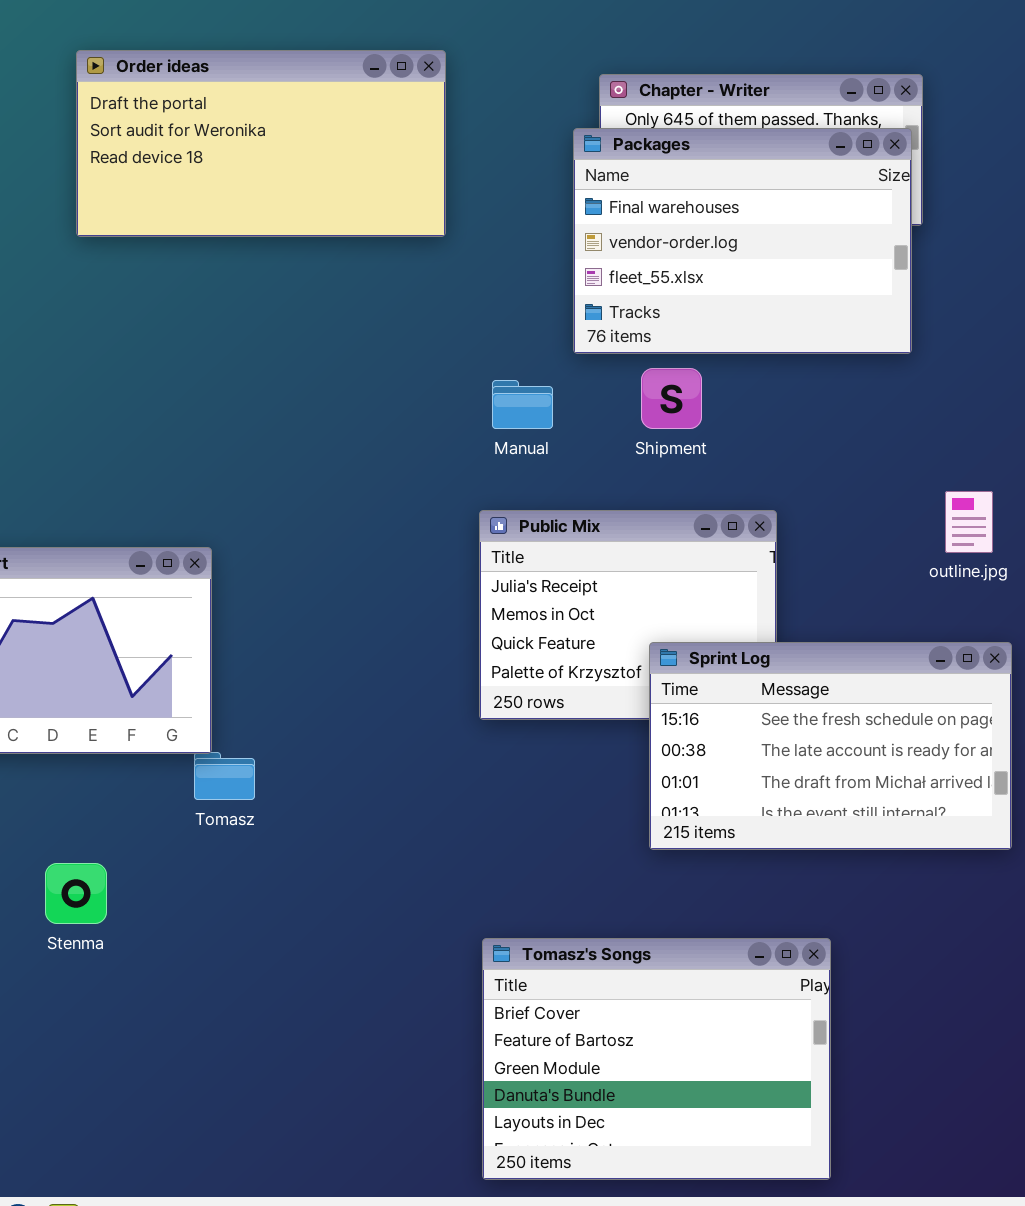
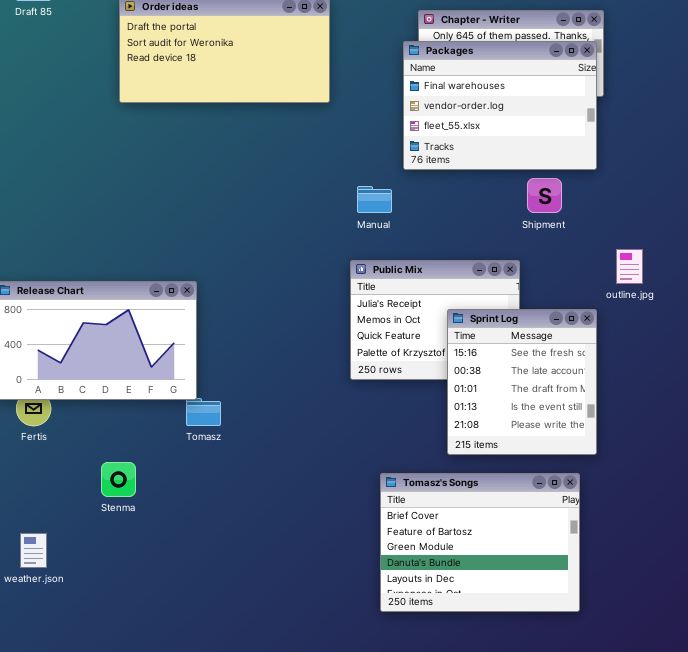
Shipment: [641,368,702,429] -> [527,178,562,213], moved
Sprint Log: [649,642,1012,850] -> [447,309,597,455], resized
Tomasz's Songs: [482,938,831,1180] -> [380,473,580,612], moved

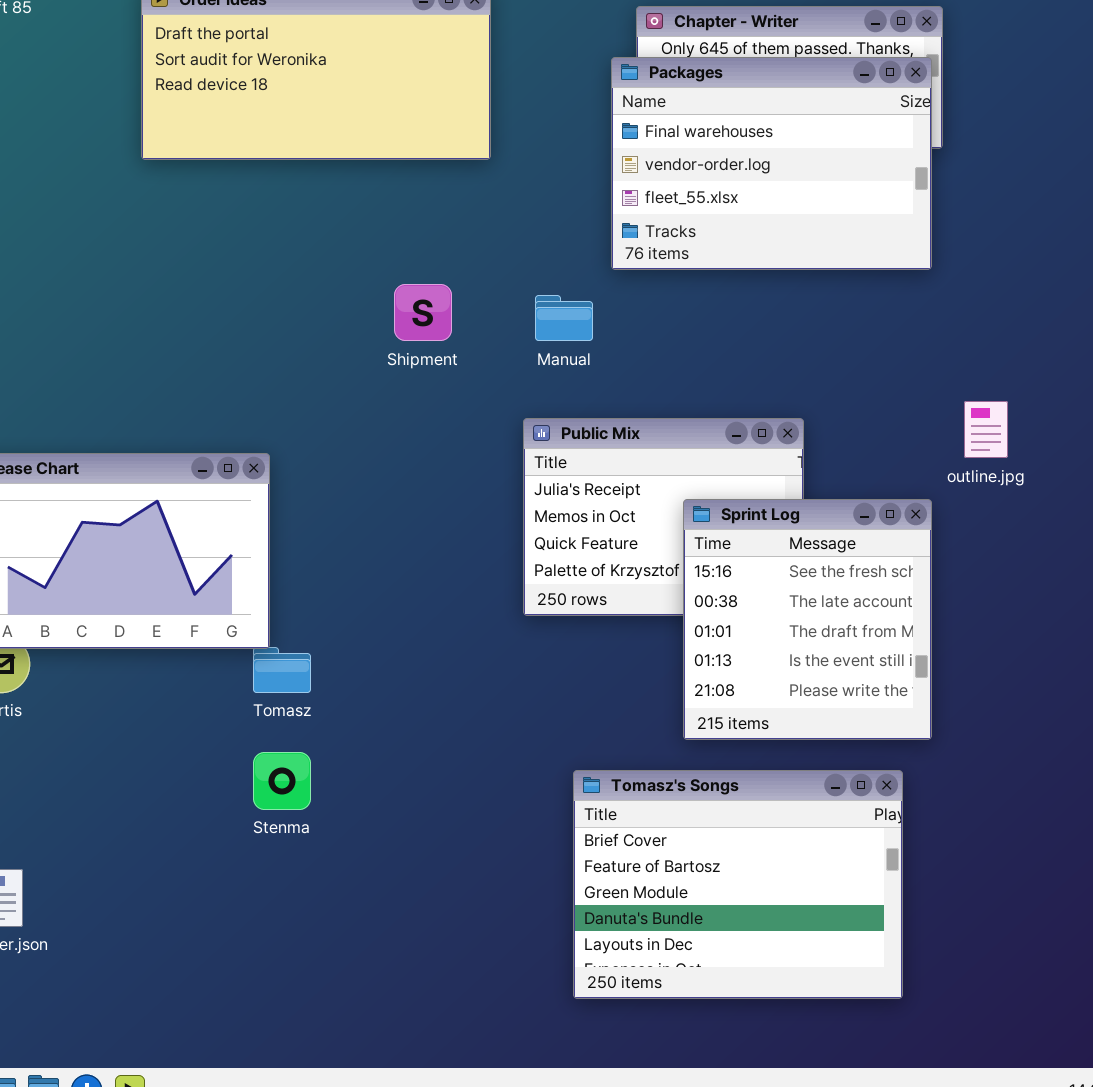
Shipment: [527,178,562,213] -> [394,284,452,341], moved
Stenma: [101,462,136,497] -> [253,752,311,810], moved

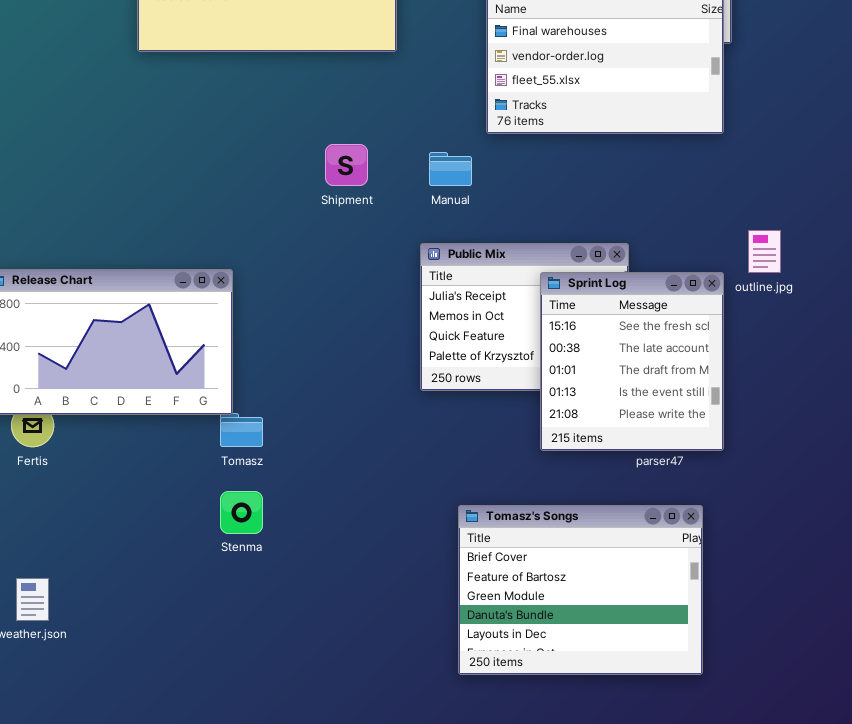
Sprint Log: [683,499,932,740] -> [540,272,724,451], moved

